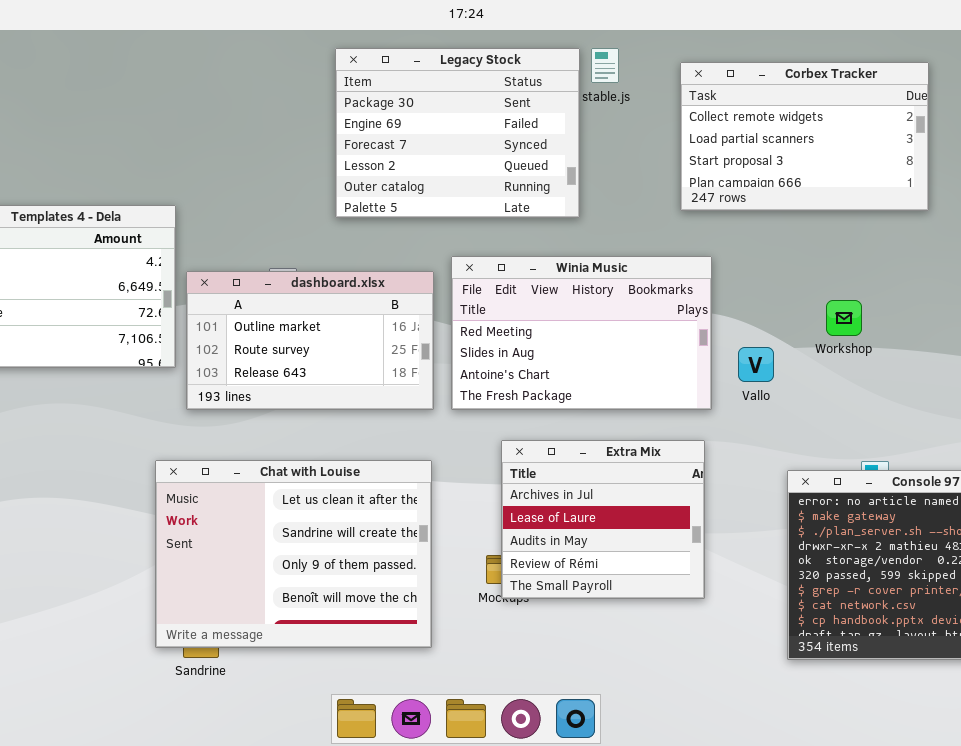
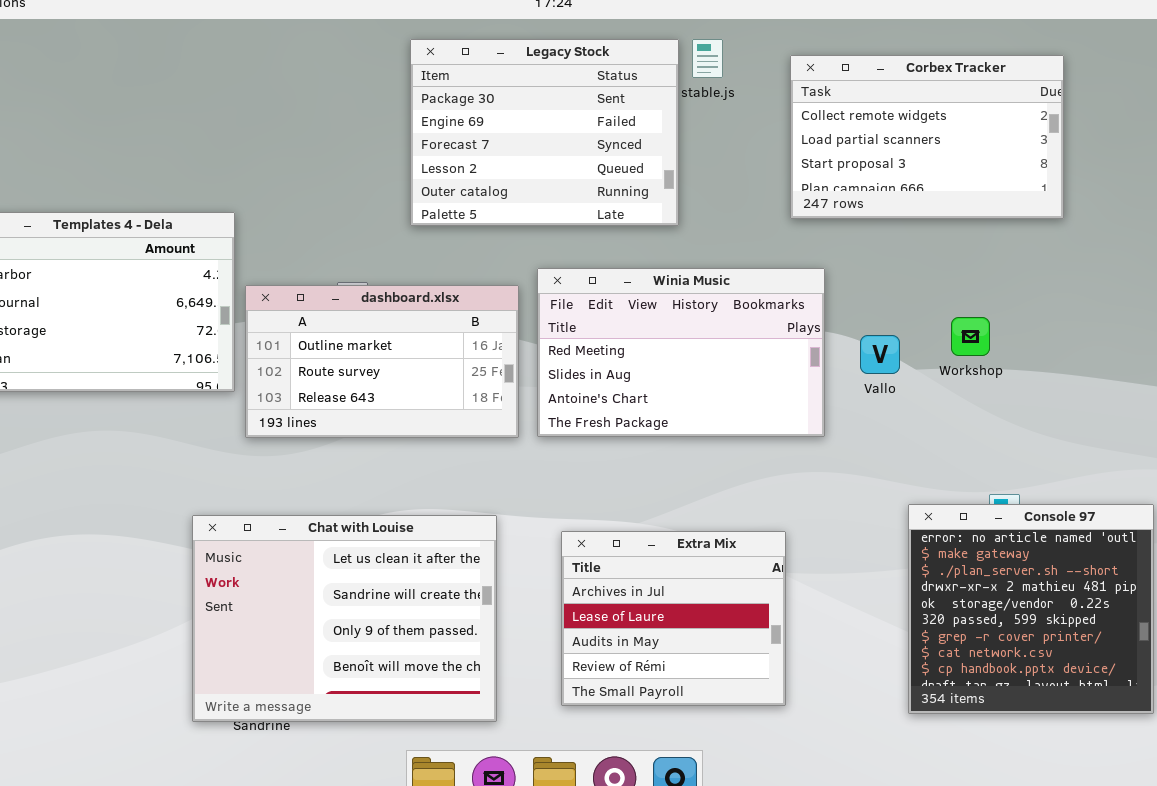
Vallo: [738,347,774,382] -> [860,335,900,374], moved
Extra Mix: [501,440,705,599] -> [561,531,786,706], moved
Chat with Louise: [155,460,432,648] -> [192,515,497,722], moved

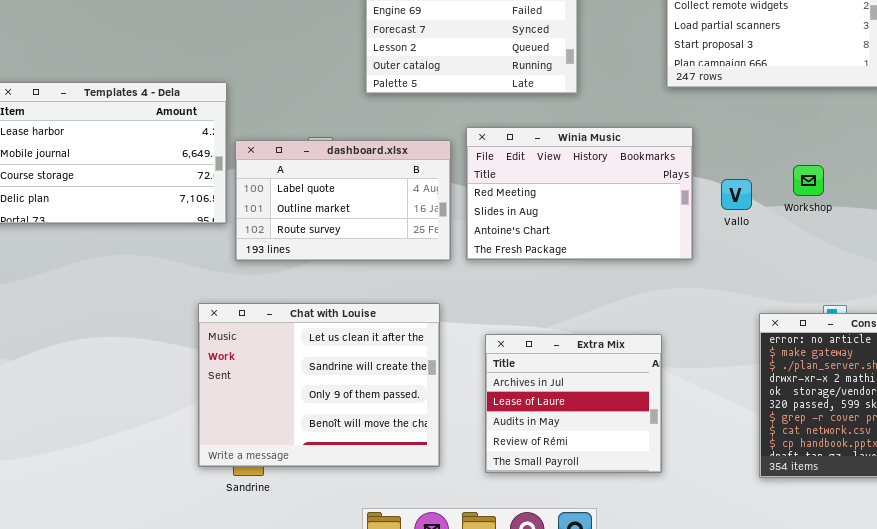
dashboard.xlsx: [245,285,519,438] -> [235,140,451,261], scrolled up 1 row
Chat with Louise: [192,515,497,722] -> [198,303,440,467], moved

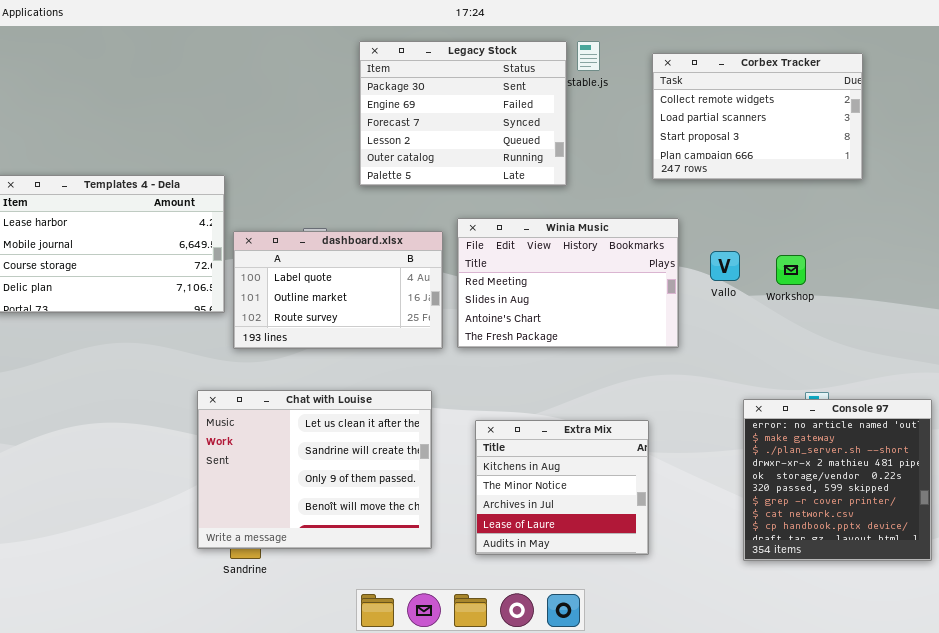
Vallo: [721,179,752,210] -> [710,251,740,281], moved
Extra Mix: [485,334,662,473] -> [475,420,649,555], scrolled up 2 rows

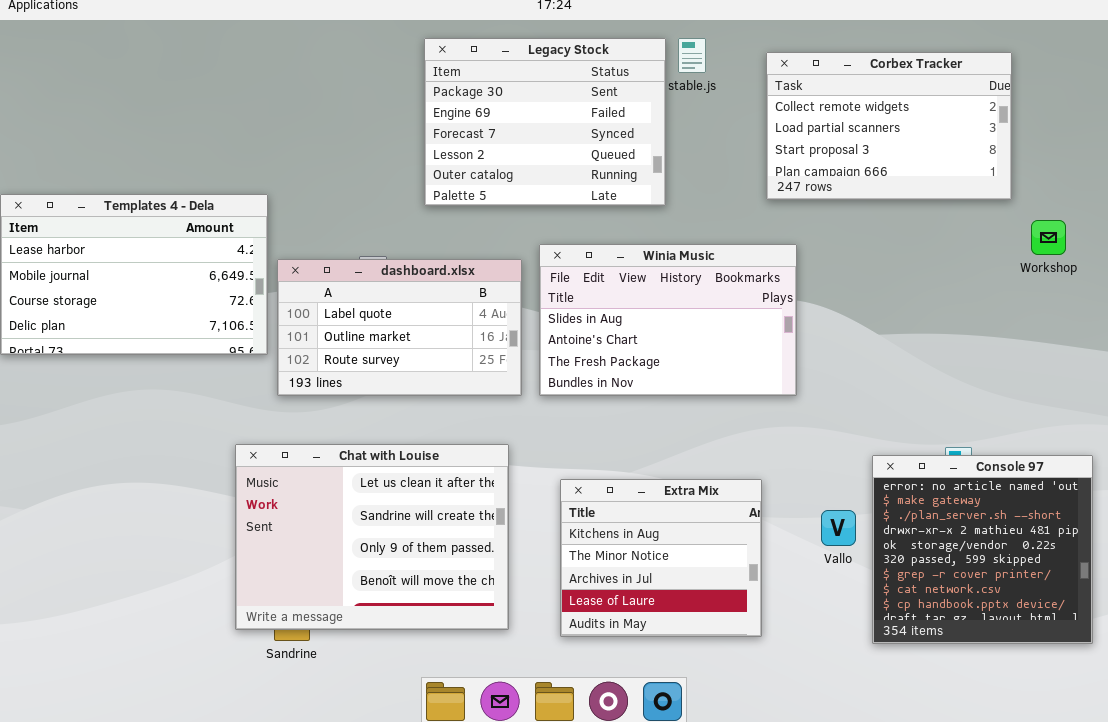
Winia Music: [457,218,679,348] -> [539,244,797,396], scrolled down 1 row
Vallo: [710,251,740,281] -> [821,510,856,546], moved
Workshop: [776,255,806,285] -> [1031,220,1066,255], moved

